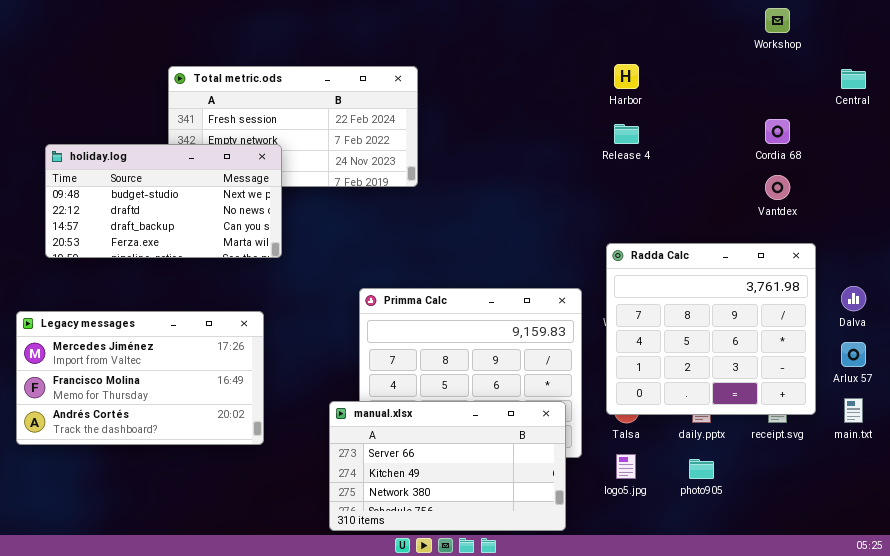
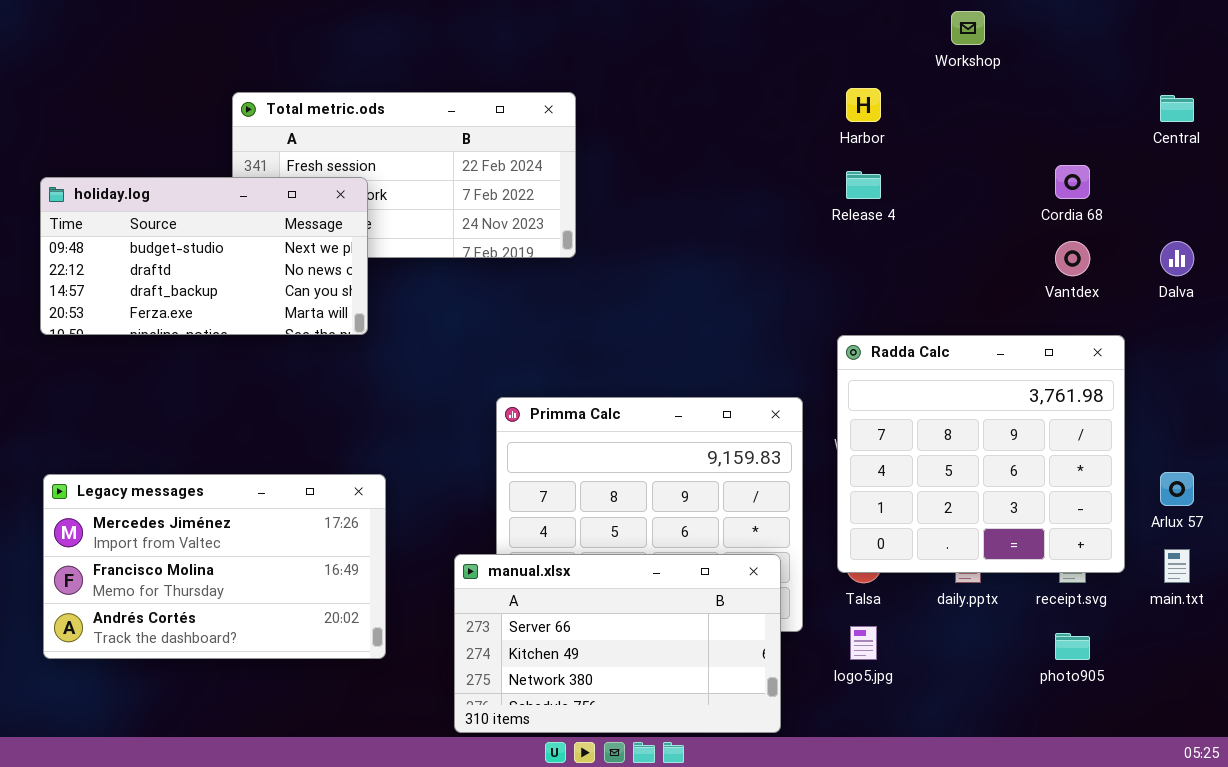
Workshop: [765,8,790,33] -> [951,11,985,45], moved
holiday.log: [45,144,282,258] -> [40,177,368,335], moved
Dalva: [841,286,866,311] -> [1160,241,1194,276], moved
Legacy messages: [16,311,264,445] -> [43,474,386,659], moved
photo905: [689,459,714,479] -> [1055,633,1090,660], moved

